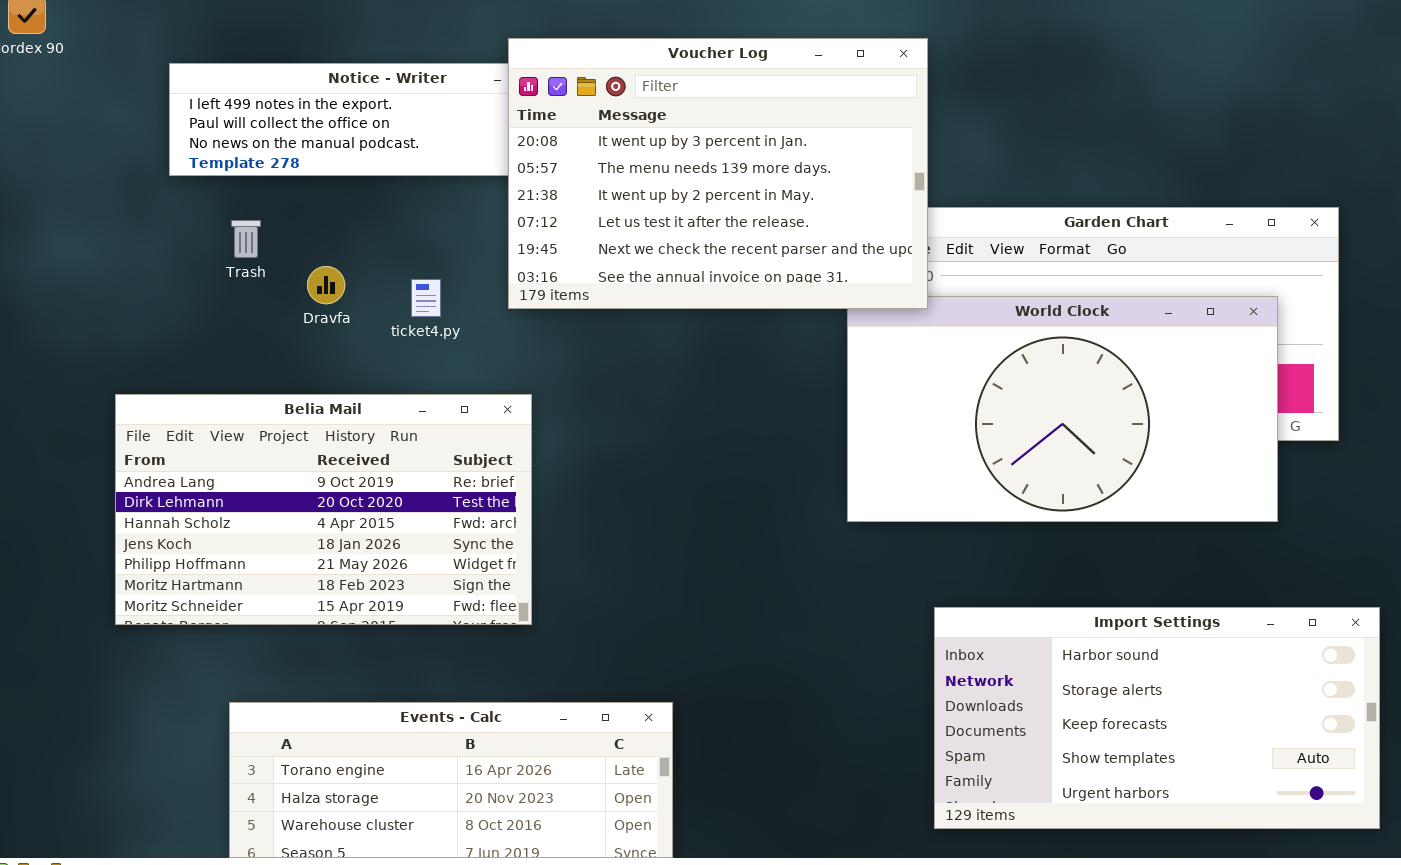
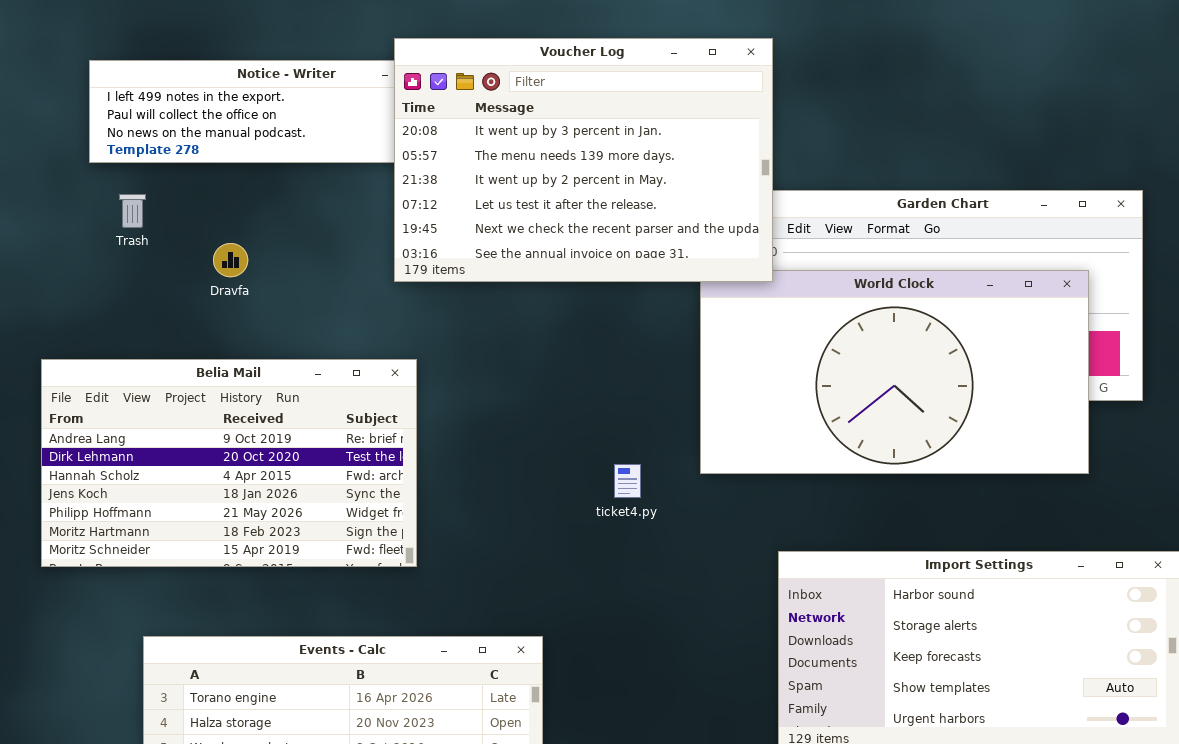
Trash: [231,220,261,258] -> [119,194,146,228], moved
ticket4.py: [411,279,441,317] -> [614,464,641,498], moved

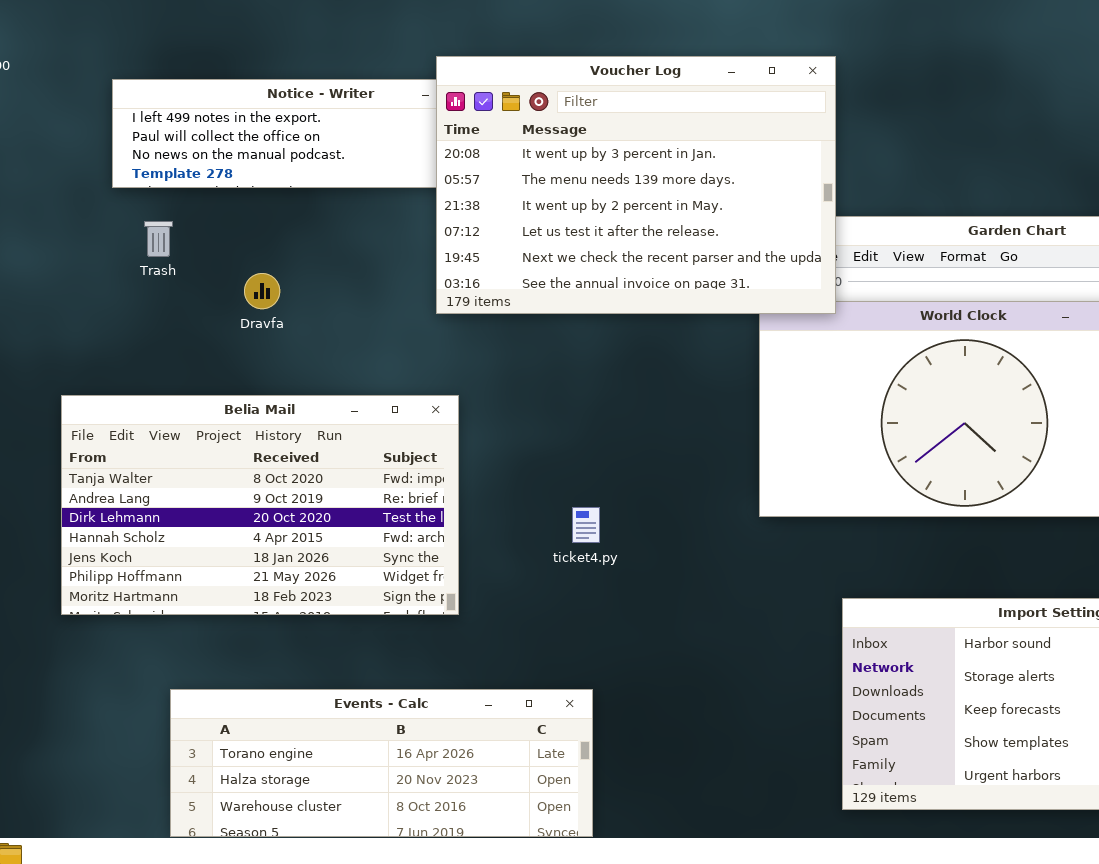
Belia Mail: [41,359,417,567] -> [61,395,459,615], scrolled up 1 row
ticket4.py: [614,464,641,498] -> [572,507,600,543], moved

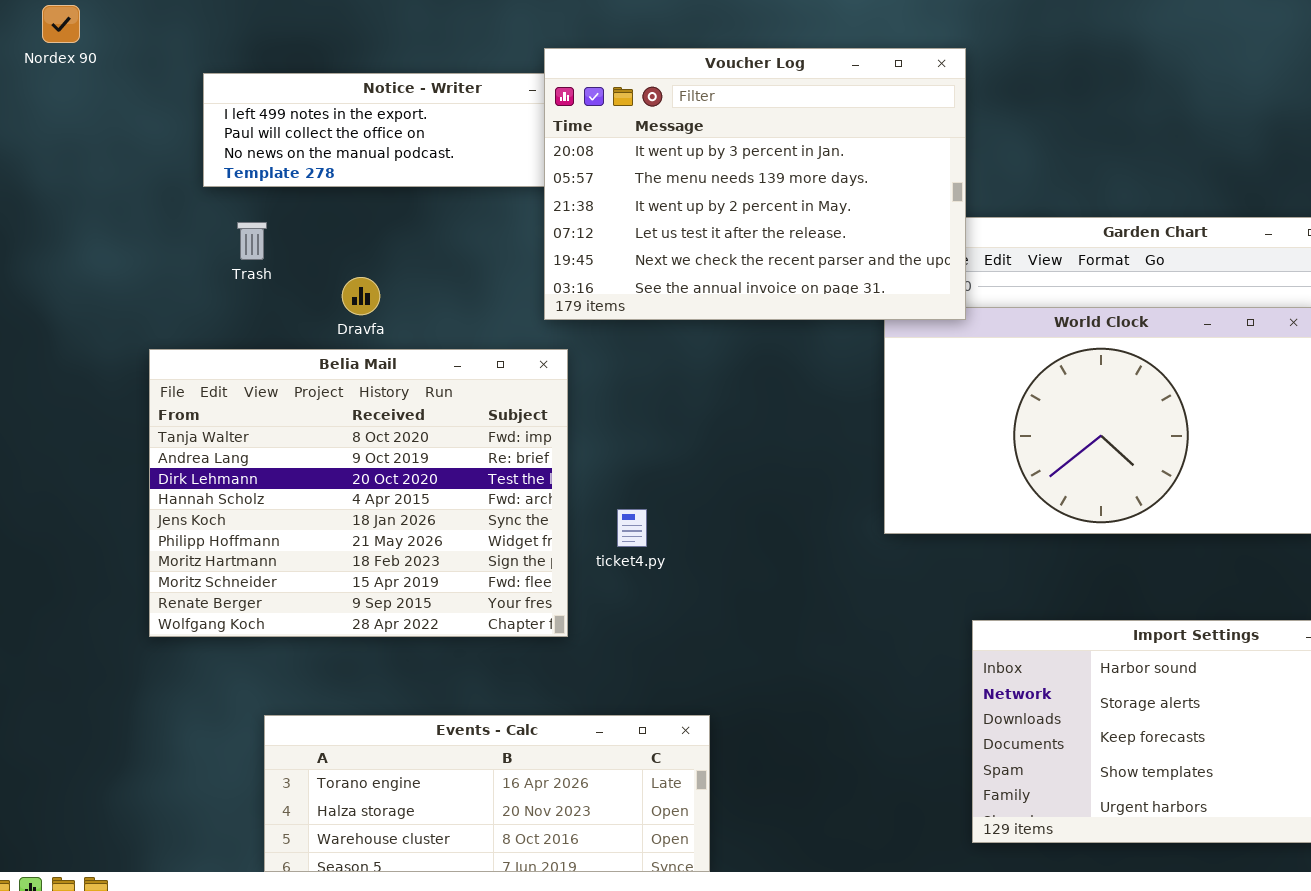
Belia Mail: [61,395,459,615] -> [149,349,568,637], resized
ticket4.py: [572,507,600,543] -> [617,509,647,547], moved

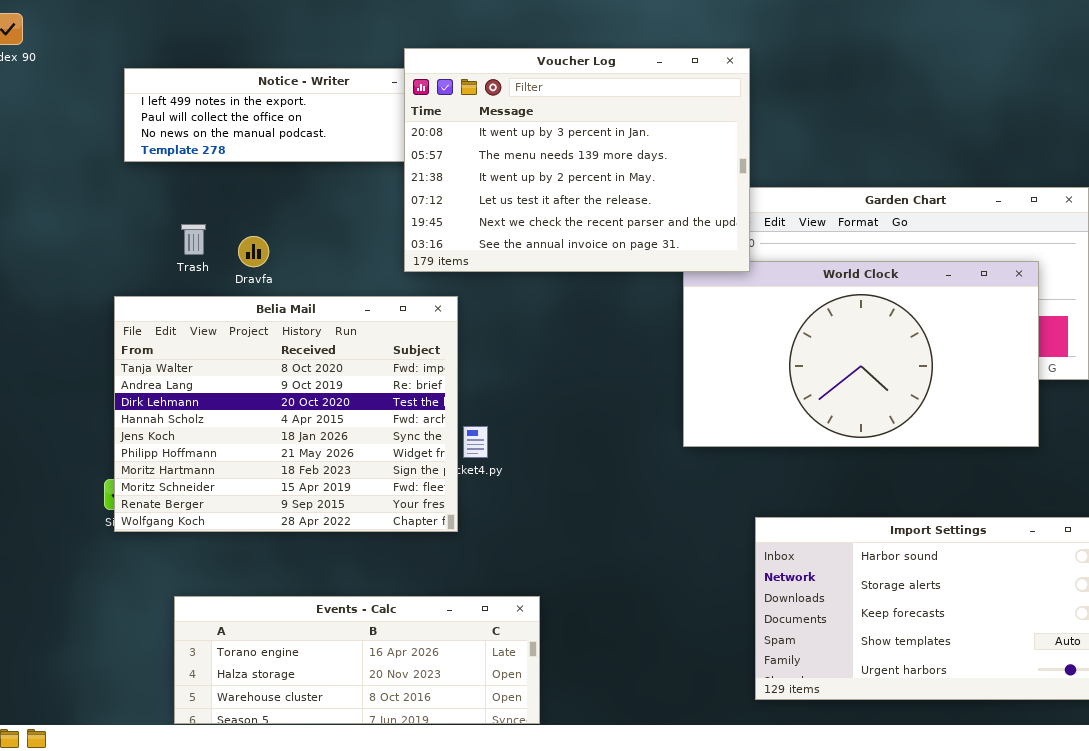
Trash: [237,222,267,260] -> [181,224,206,255], moved
Belia Mail: [149,349,568,637] -> [114,296,458,532], moved

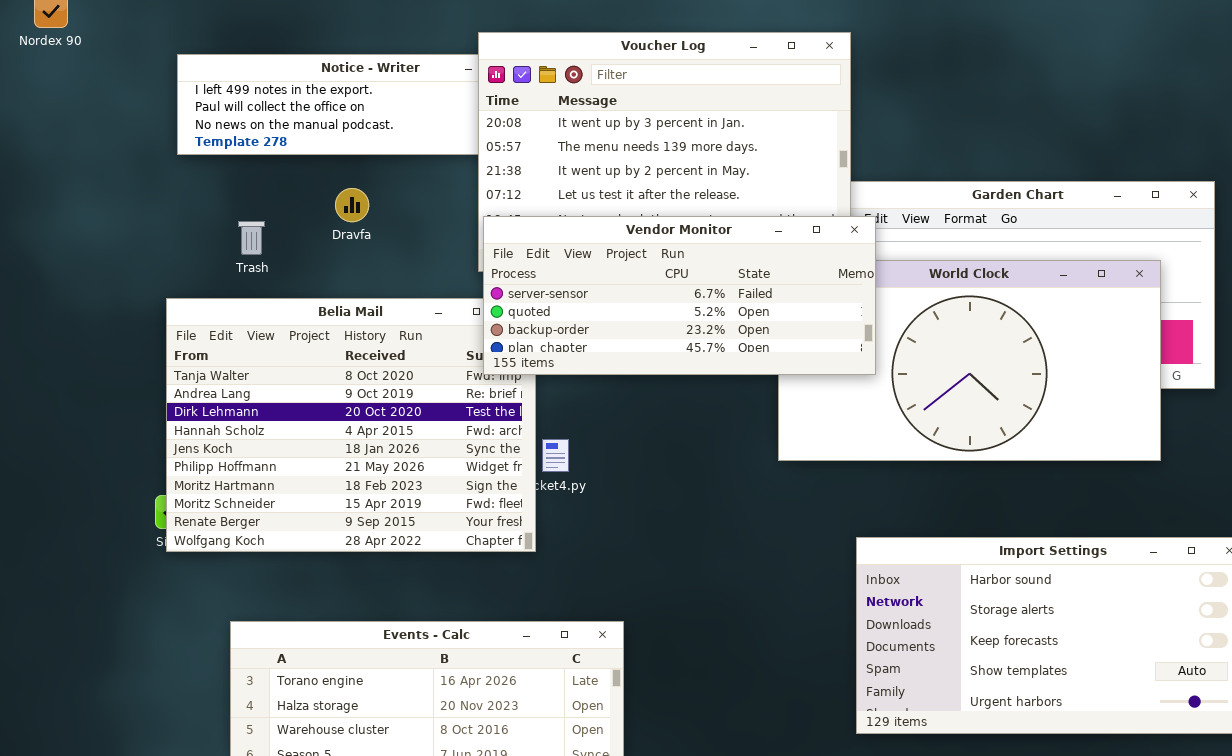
Vendor Monitor: none -> [483,216,876,375], opened
Dravfa: [238,236,269,267] -> [335,188,369,222], moved

